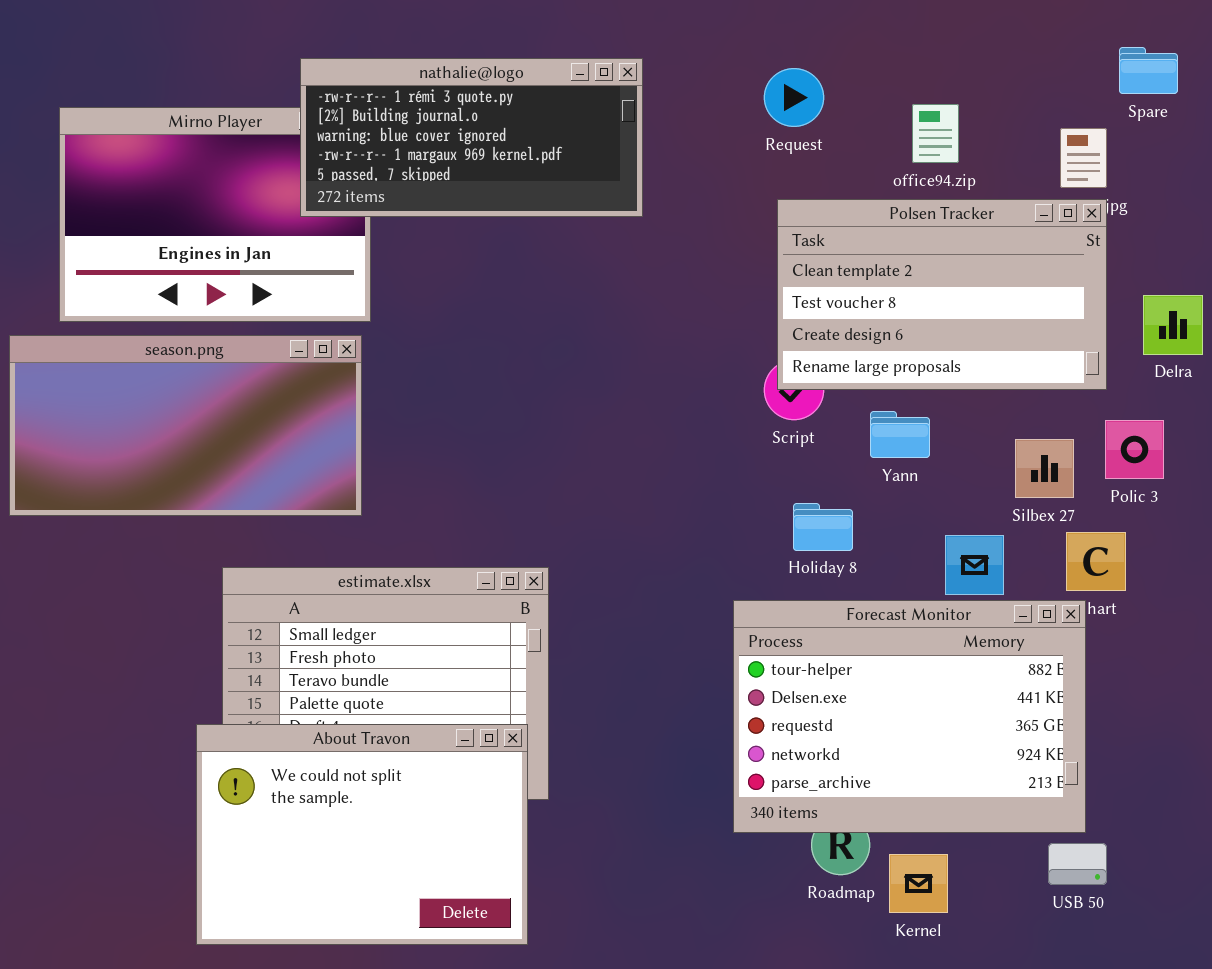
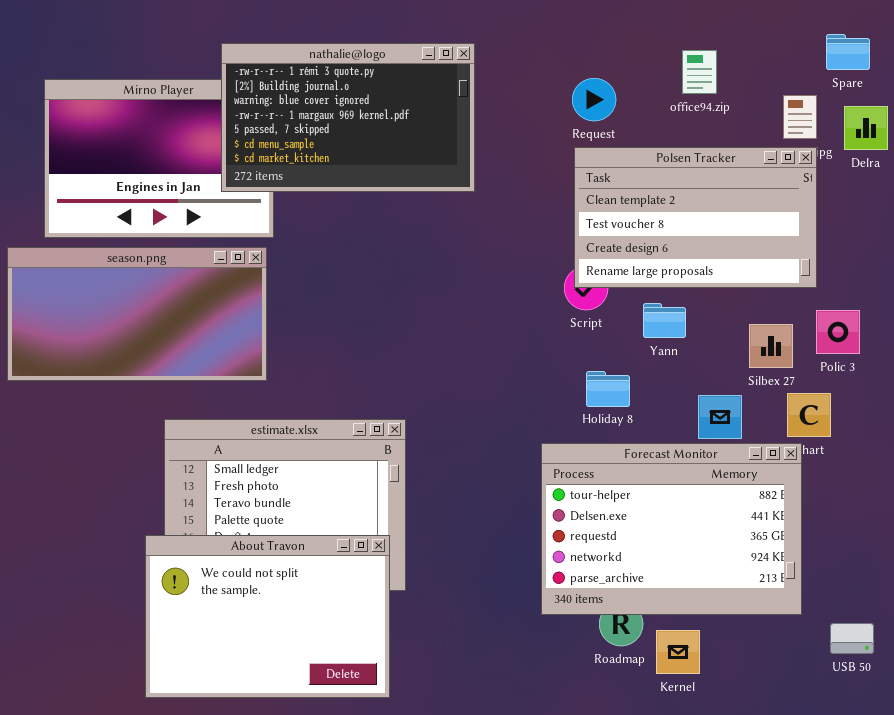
nathalie@logo: [300,58,643,217] -> [221,43,475,192], resized
Request: [764,68,824,127] -> [572,78,616,121], moved
office94.zip: [912,104,959,163] -> [682,50,717,94], moved
Delra: [1143,295,1203,355] -> [844,106,888,150], moved
USB 50: [1048,843,1107,885] -> [830,623,874,654], moved

